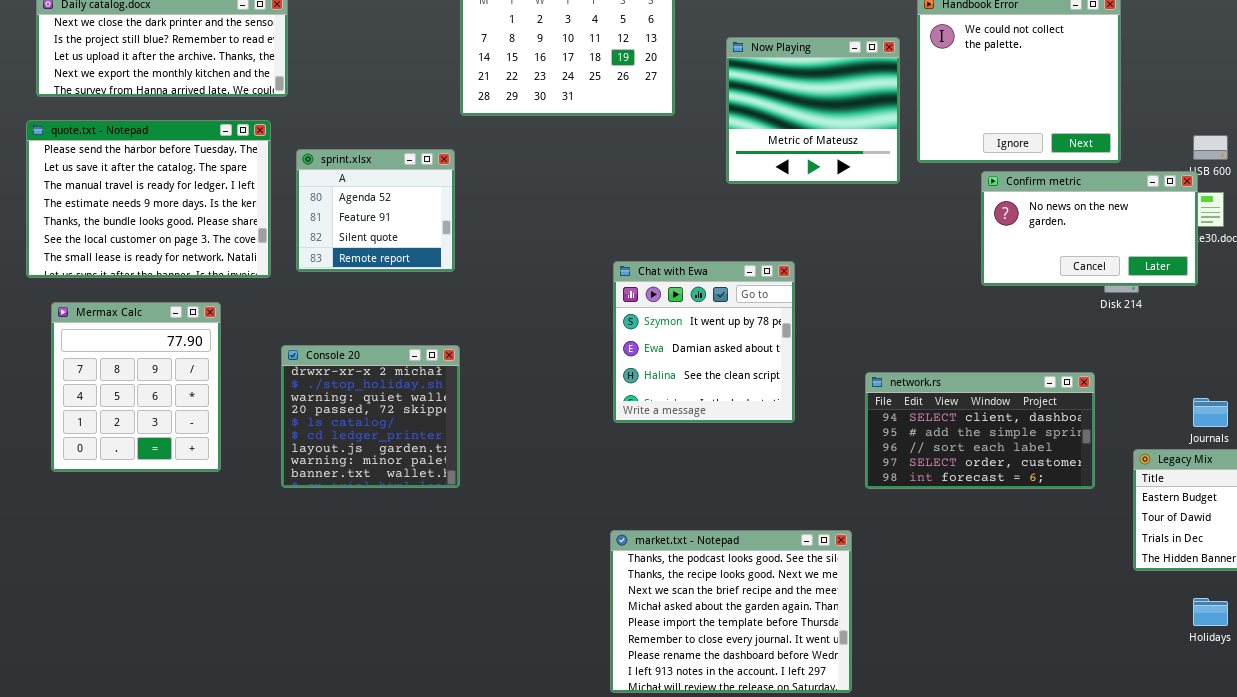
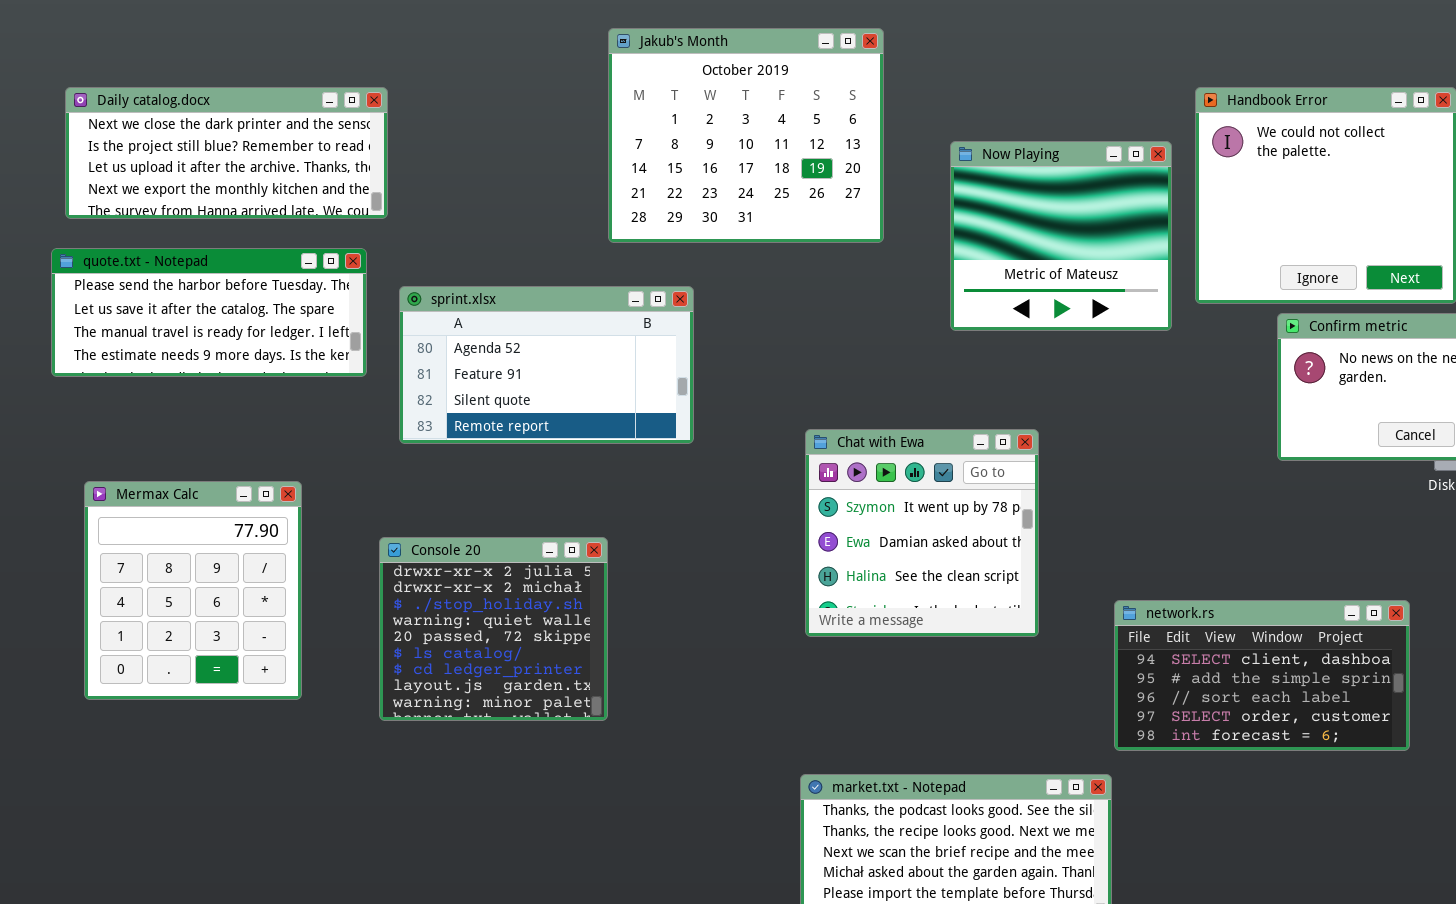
quote.txt - Notepad: [26,120,271,278] -> [51,248,367,377], resized
sprint.xlsx: [296,149,455,272] -> [399,286,694,444], resized
Console 20: [281,345,460,488] -> [379,537,608,721], scrolled up 1 row
network.rs: [865,372,1095,489] -> [1114,600,1410,751], moved

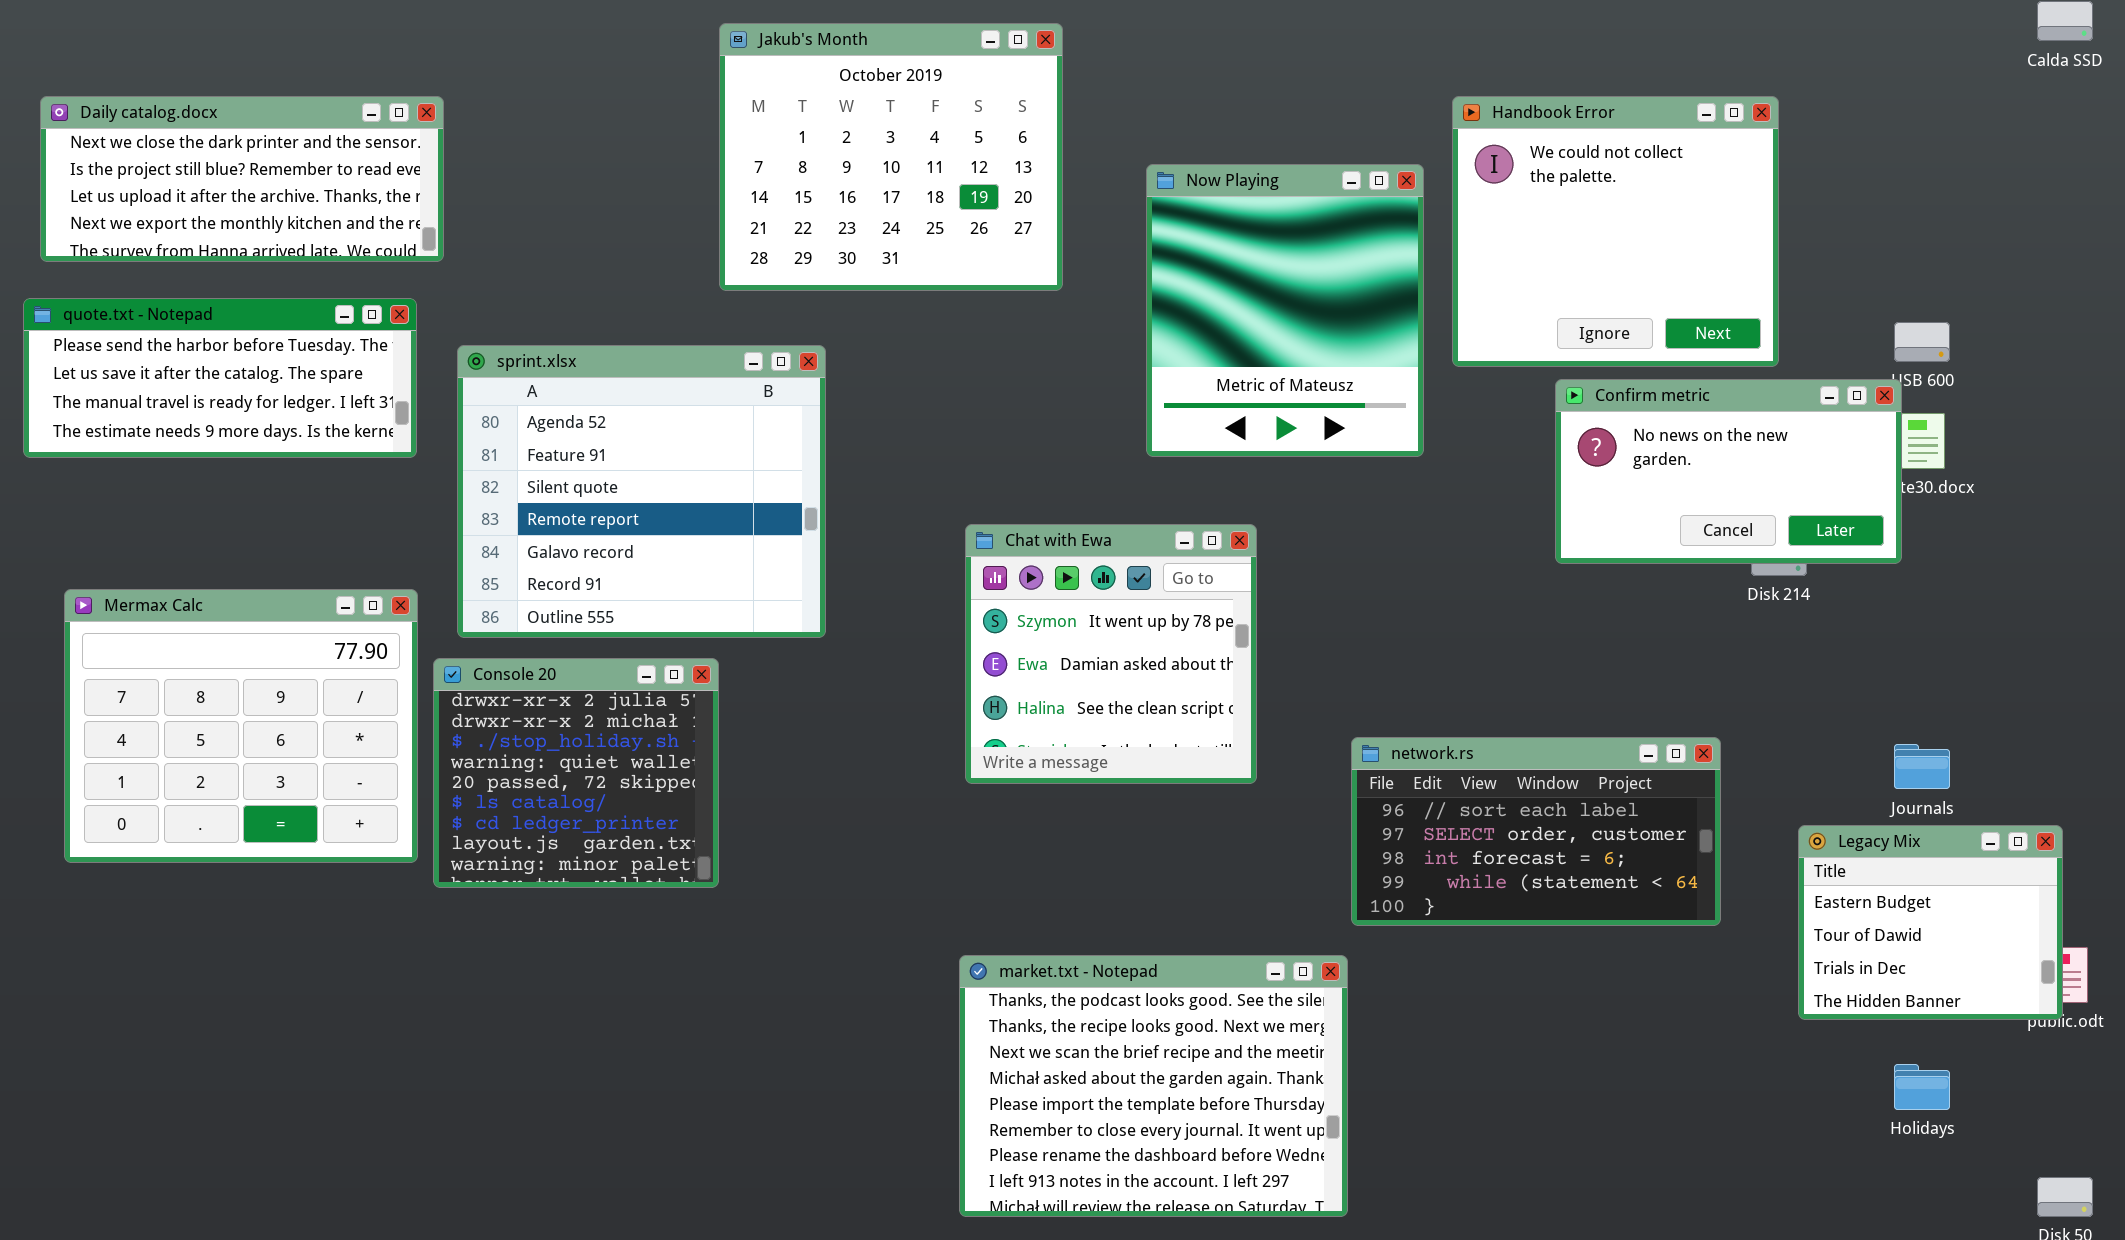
Now Playing: [950,141,1172,331] -> [1146,164,1424,457], resized
sprint.xlsx: [399,286,694,444] -> [457,345,826,638], resized
Mermax Calc: [84,481,302,700] -> [64,589,418,863], resized
network.rs: [1114,600,1410,751] -> [1351,737,1721,926], scrolled down 2 rows

